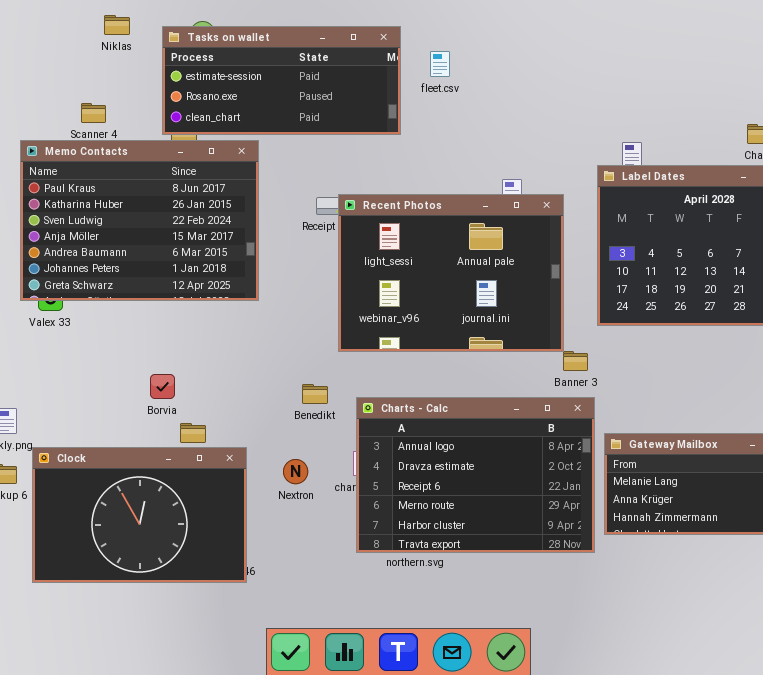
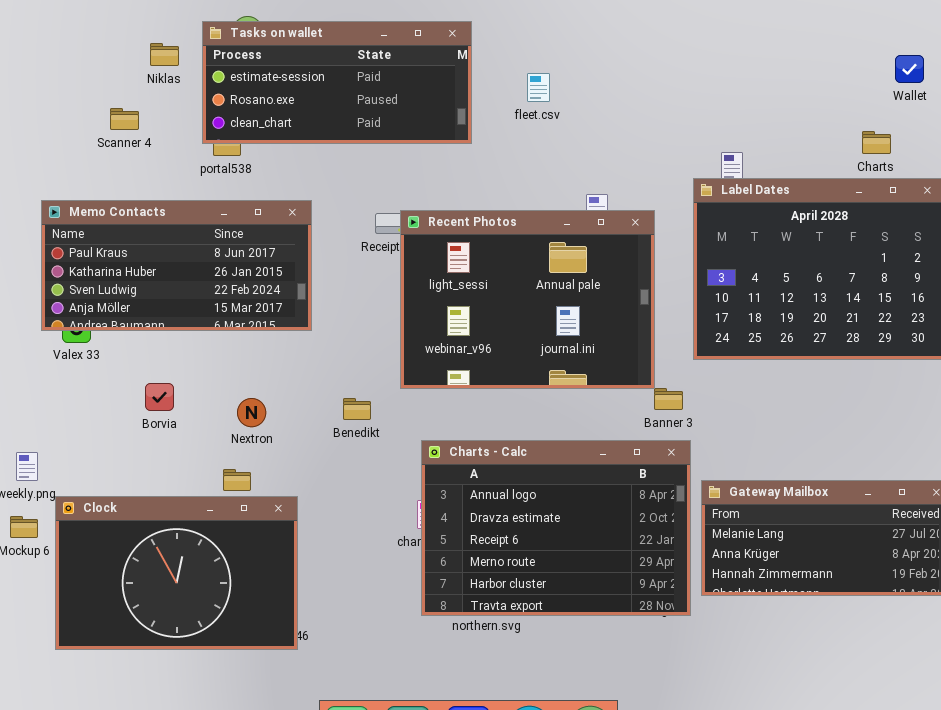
Niklas: [104,15,130,35] -> [150,43,179,66], moved
fleet.csv: [430,51,450,77] -> [527,73,550,102], moved
Memo Contacts: [20,140,259,301] -> [41,200,312,331], resized
Borvia: [150,374,175,399] -> [145,383,174,411], moved
Benedikt: [302,384,328,404] -> [343,398,371,420], moved
Nextron: [283,459,308,484] -> [237,398,266,427], moved

